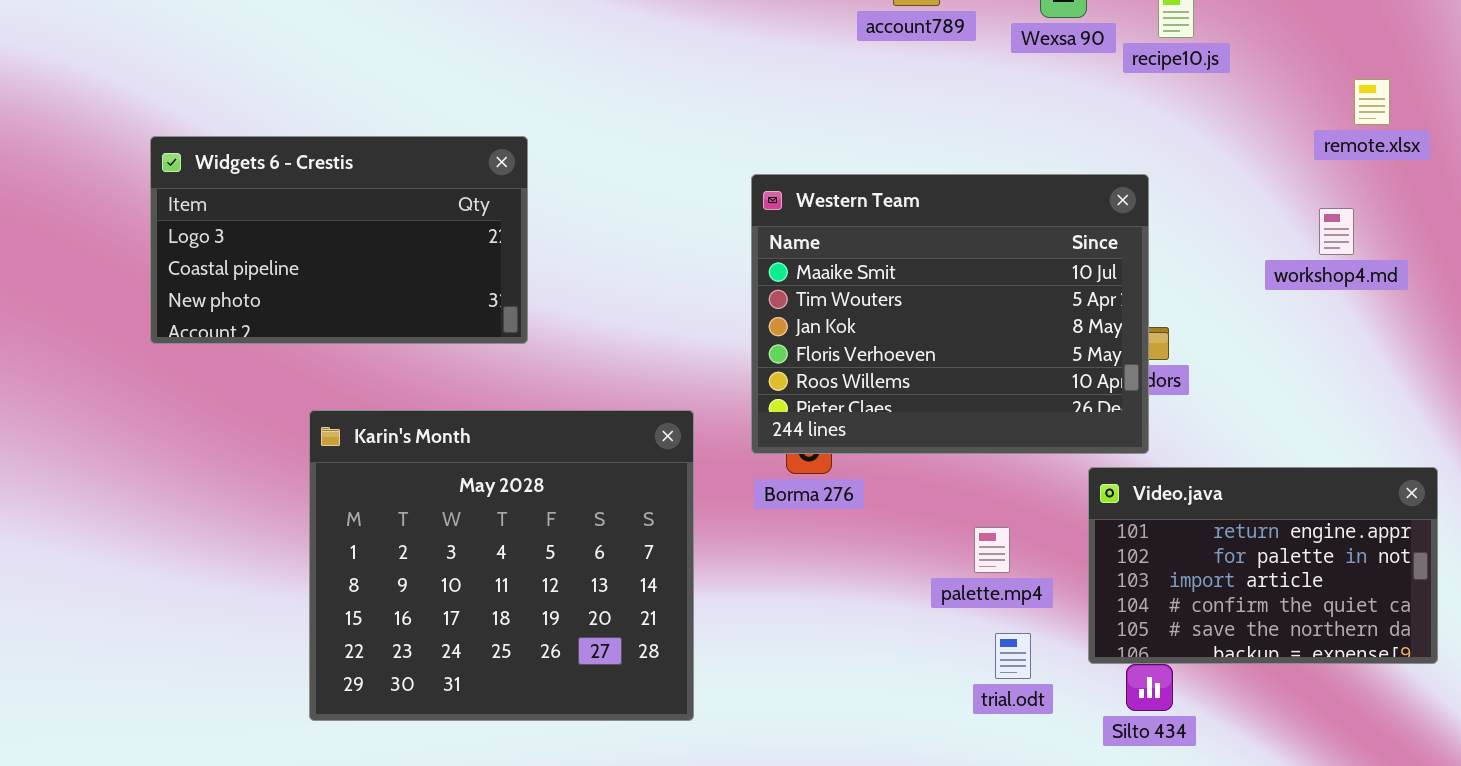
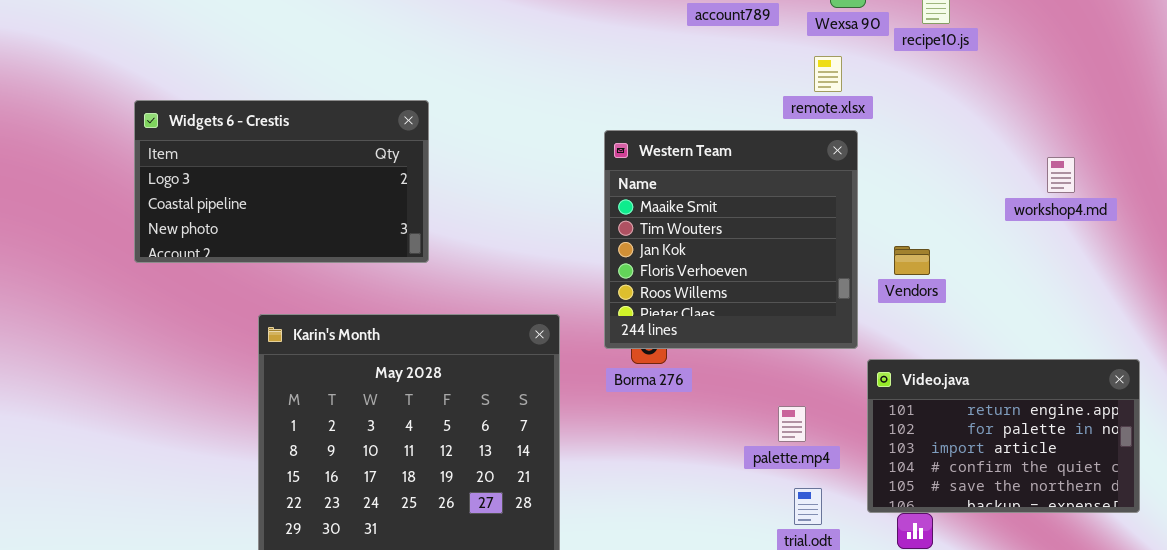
remote.xlsx: [1354,79,1390,125] -> [814,56,842,92], moved
Western Team: [751,174,1149,454] -> [604,130,858,349], resized

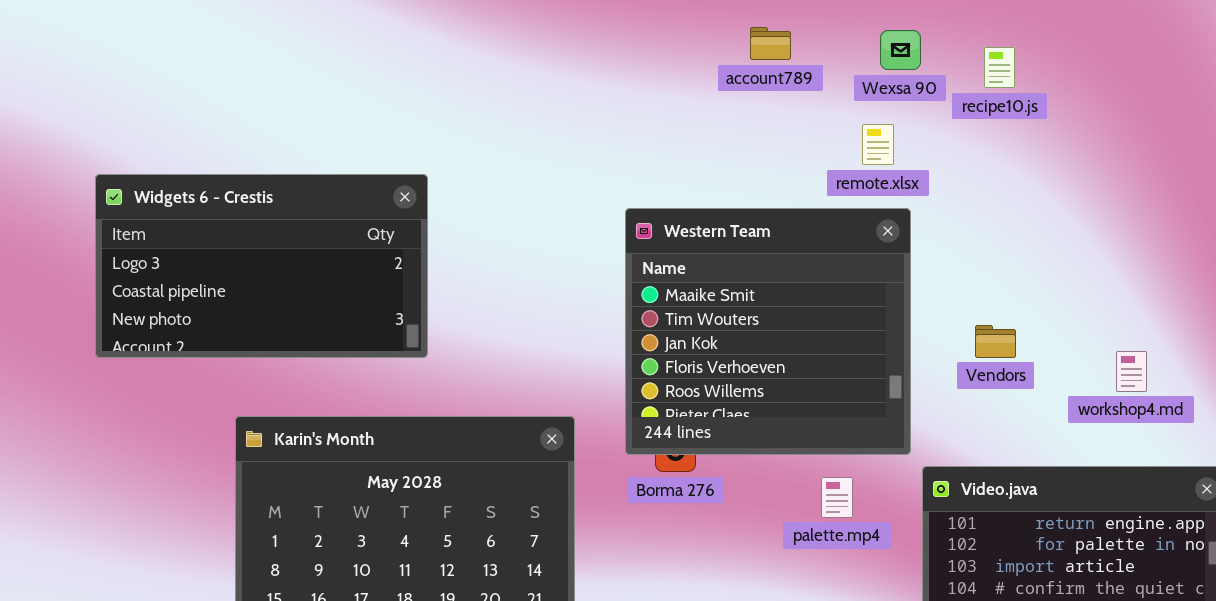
workshop4.md: [1047,157,1075,193] -> [1116,351,1147,392], moved
Vendors: [894,246,930,275] -> [975,325,1016,358], moved
palette.mp4: [778,406,806,442] -> [821,477,853,518], moved

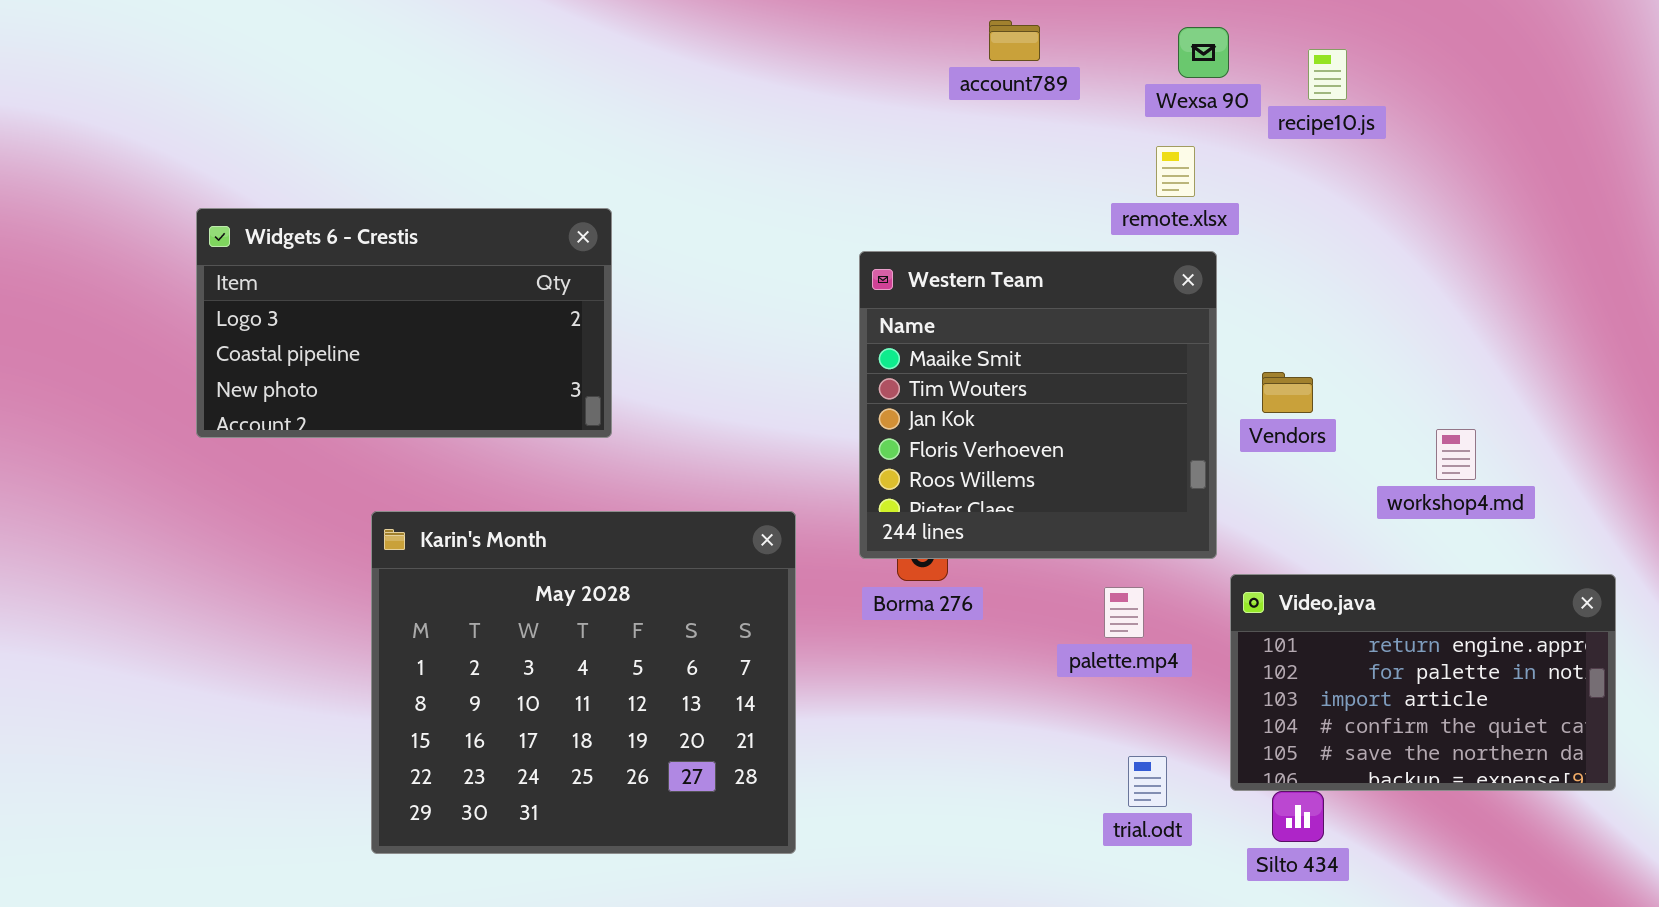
account789: [750,27,791,60] -> [989,20,1040,61], moved
Vendors: [975,325,1016,358] -> [1262,372,1313,413], moved
workshop4.md: [1116,351,1147,392] -> [1436,429,1476,480], moved

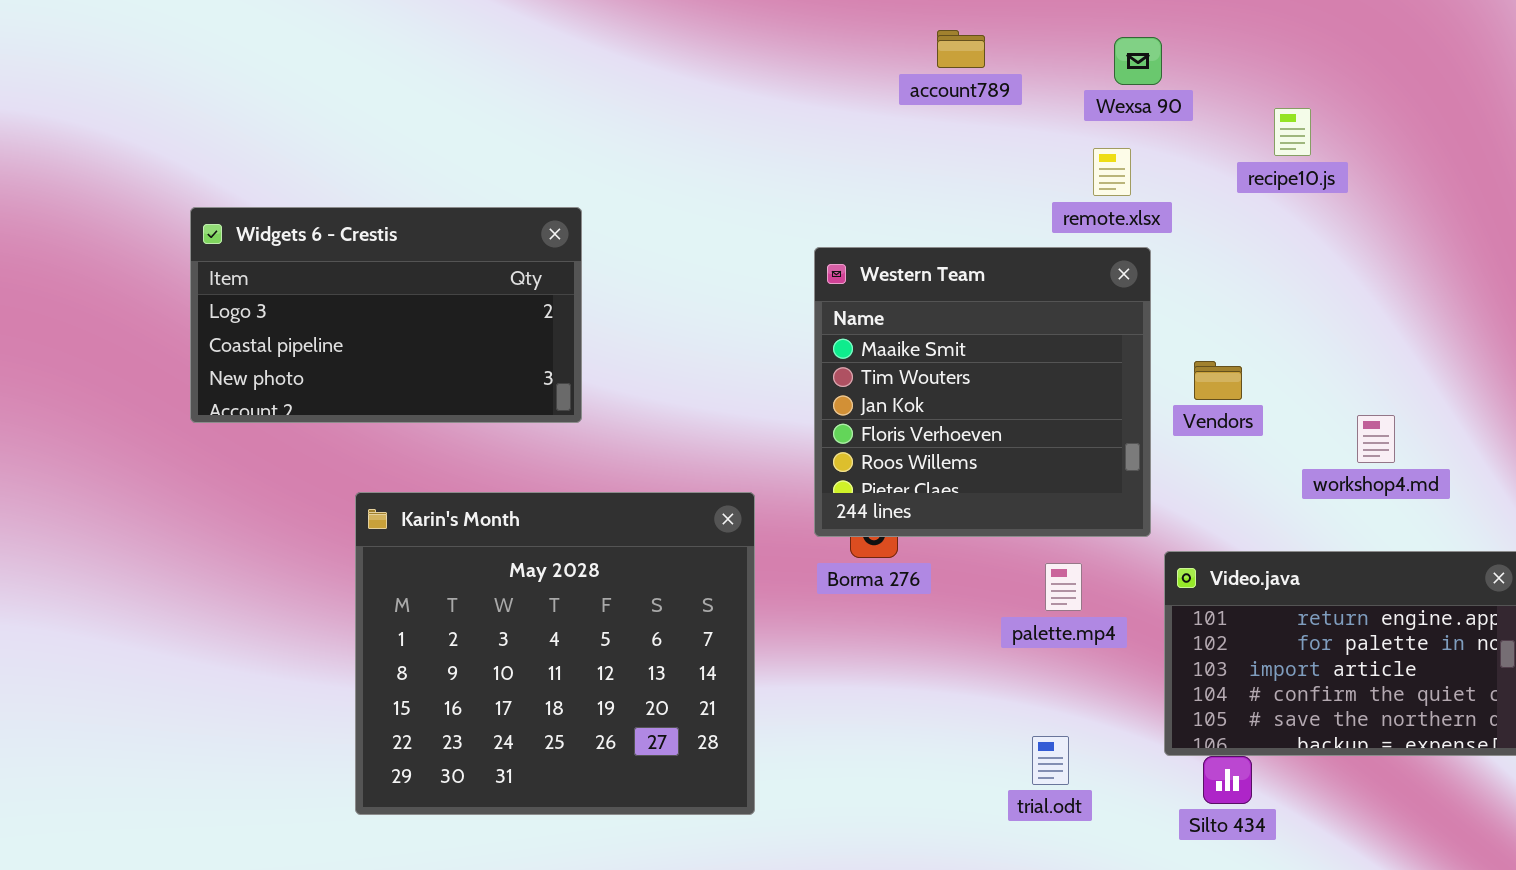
recipe10.js: [1308,49,1347,100] -> [1274,108,1311,156], moved
trial.odt: [1128,756,1167,807] -> [1032,736,1069,785], moved

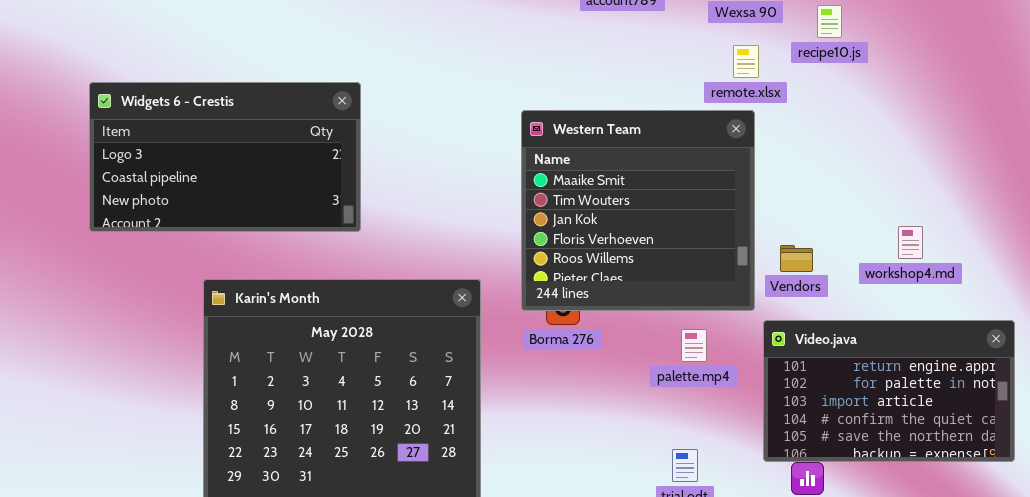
recipe10.js: [1274,108,1311,156] -> [817,5,842,38], moved
remote.xlsx: [1093,148,1131,196] -> [733,45,759,78], moved
Vendors: [1194,361,1242,400] -> [780,245,813,272], moved

